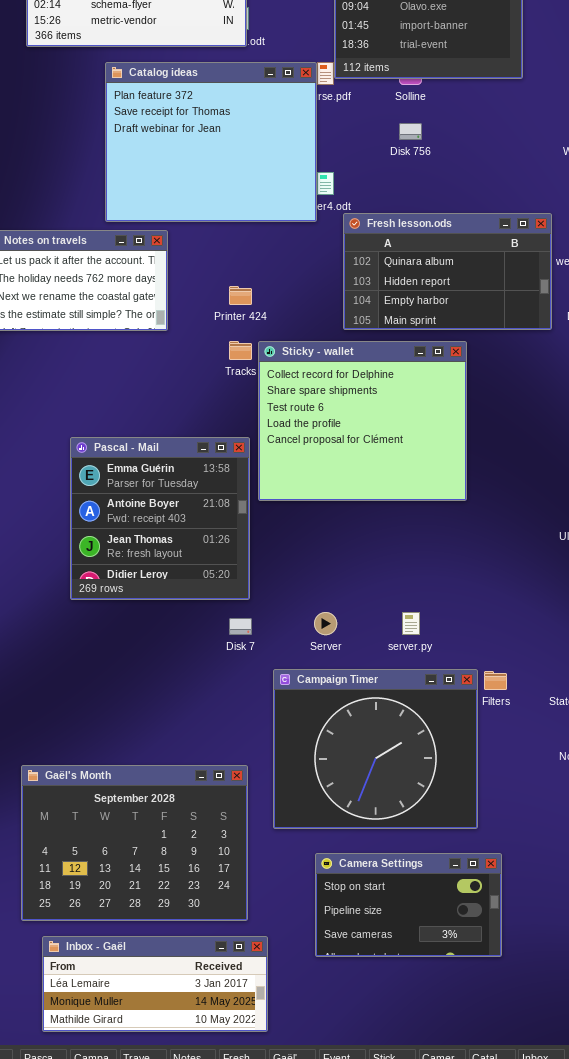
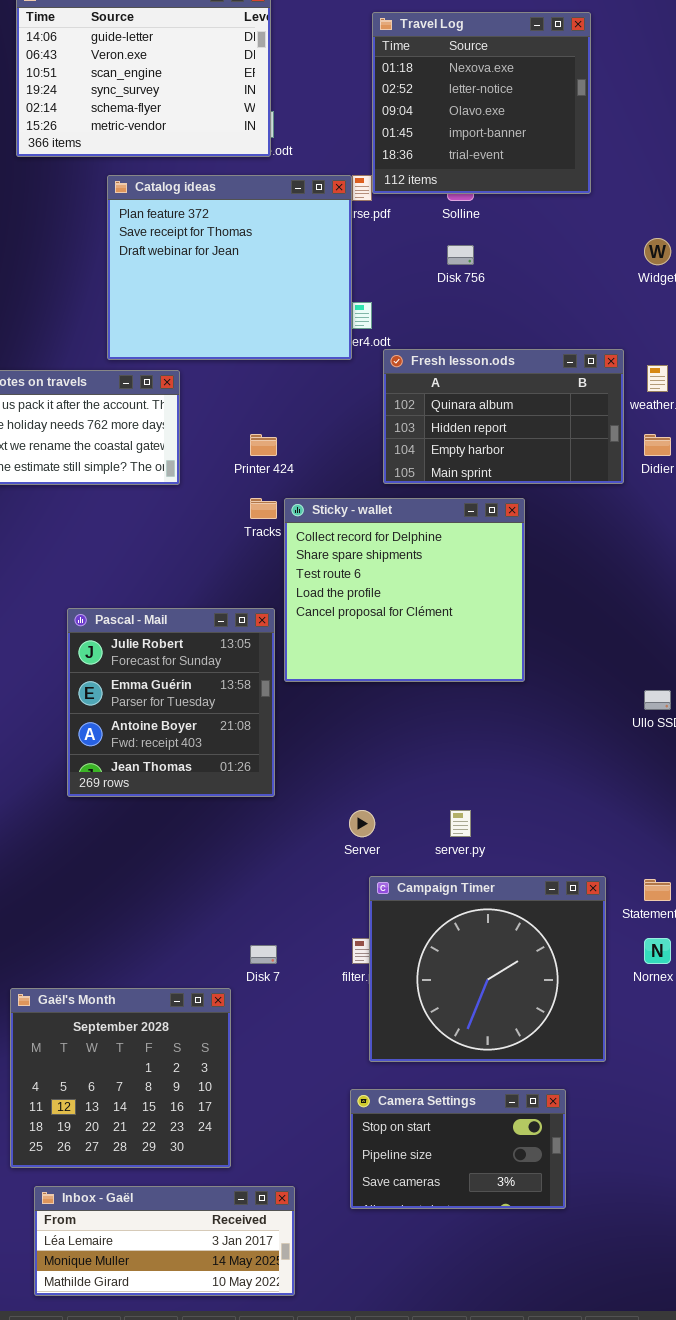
Pascal - Mail: [70,437,250,600] -> [67,608,275,797], scrolled up 1 row
Disk 7: [229,618,252,635] -> [250,945,277,964], moved
Campaign Timer: [273,669,478,829] -> [369,876,606,1062], moved
Gaël's Month: [21,765,248,921] -> [10,988,231,1168], resized

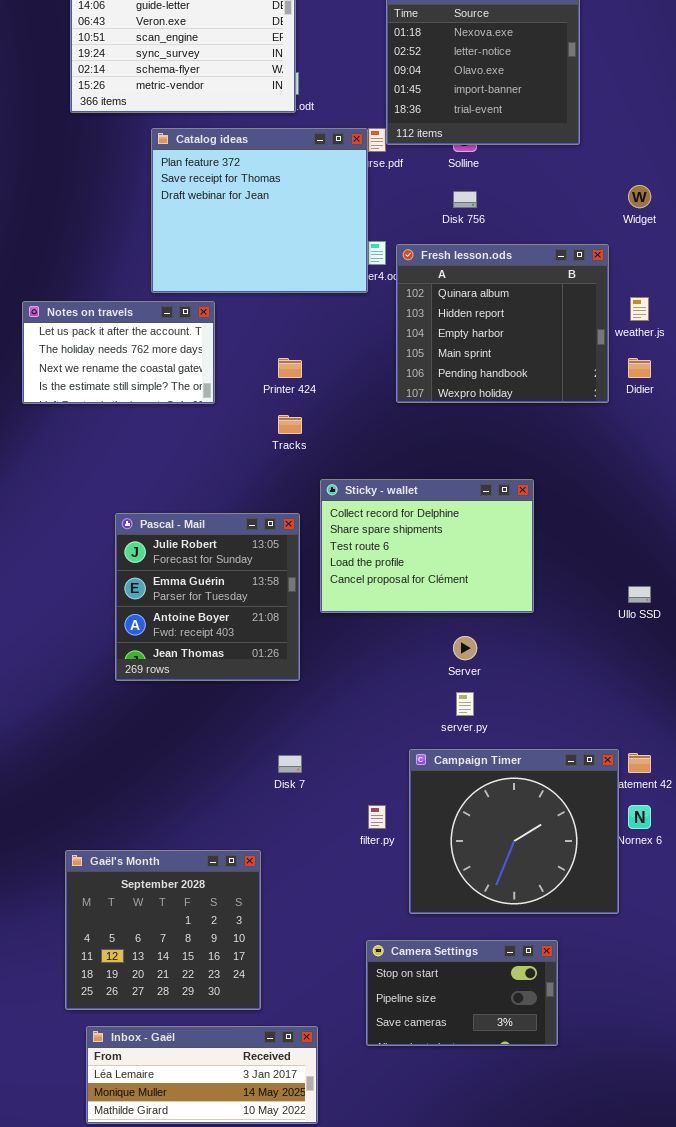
Fresh lesson.ods: [383,349,624,484] -> [396,244,609,403], resized
Sticky - wallet: [284,498,525,682] -> [320,479,534,613], moved, resized
Server: [349,810,375,837] -> [453,636,477,660], moved
Campaign Timer: [369,876,606,1062] -> [409,749,619,914], moved
Disk 7: [250,945,277,964] -> [278,755,302,773], moved

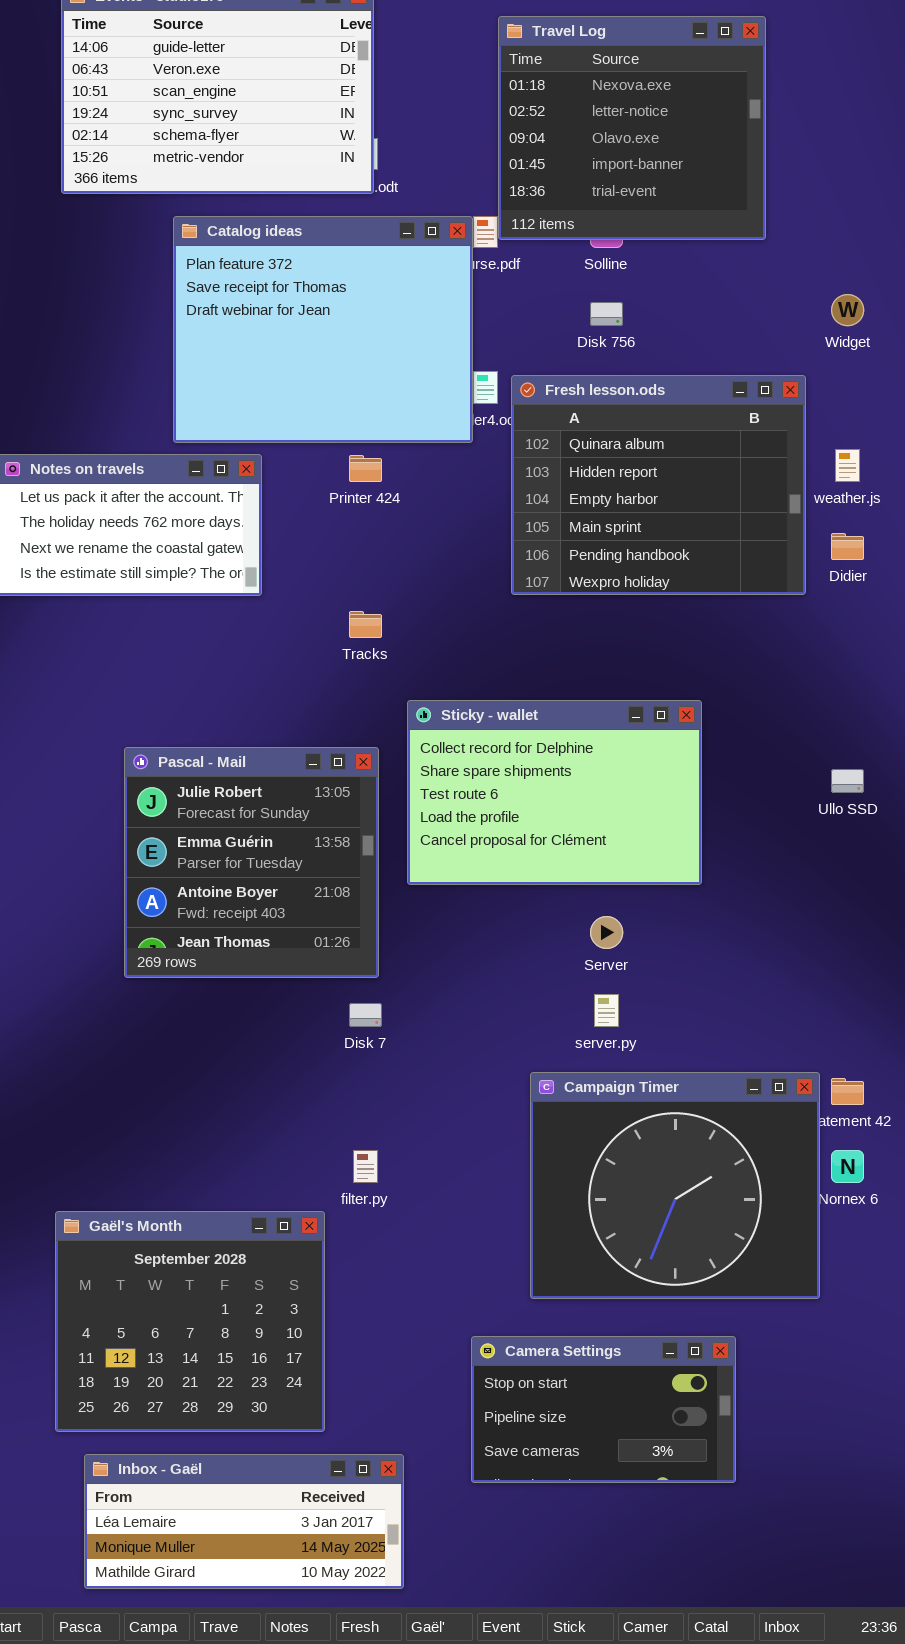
Printer 424: [278,358,302,378] -> [349,455,382,482], moved
Ullo SSD: [628,586,651,603] -> [831,769,864,793], moved
Disk 7: [278,755,302,773] -> [349,1003,382,1027], moved
filter.py: [368,805,386,829] -> [353,1150,378,1183], moved

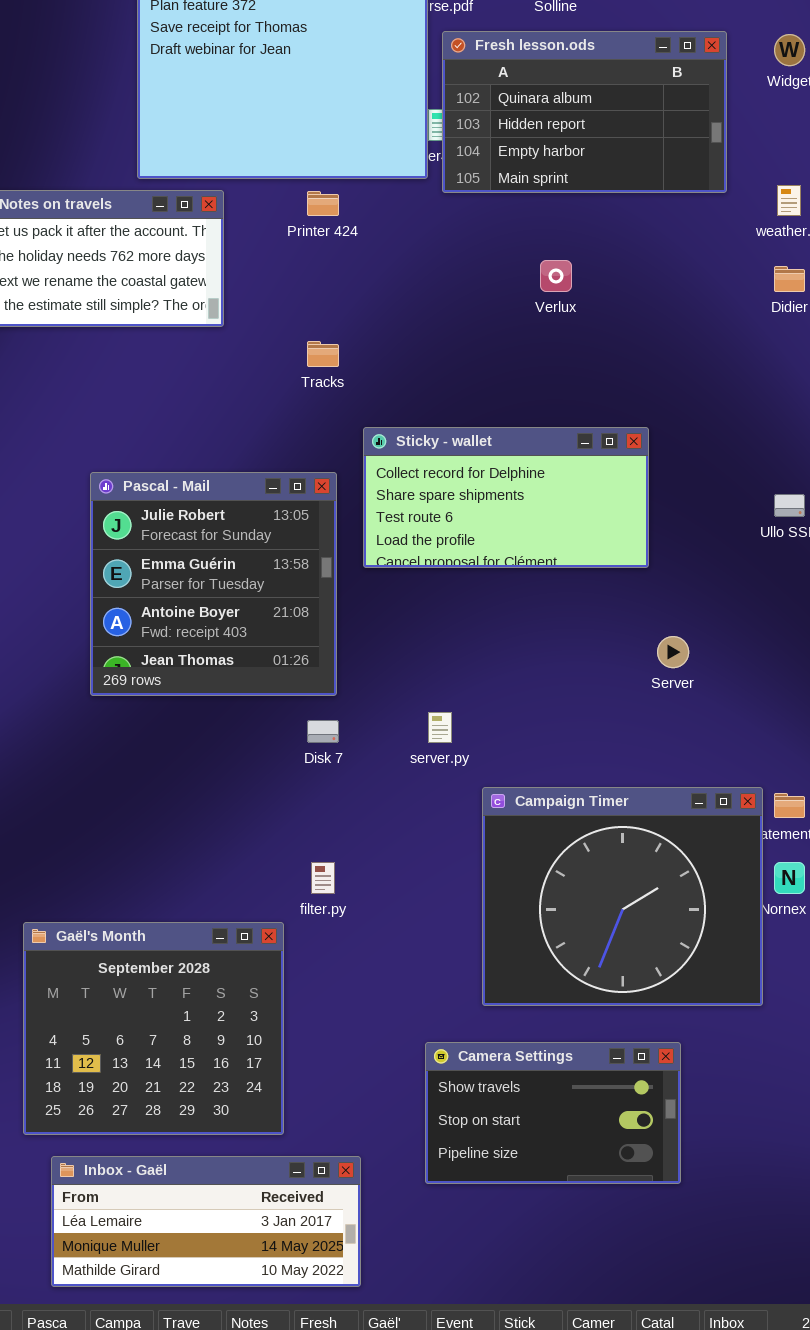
Fresh lesson.ods: [511,375,806,595] -> [442,31,727,193], moved, resized
Sticky - wallet: [407,700,702,885] -> [363,427,649,568], resized
Server: [590,916,623,949] -> [657,636,689,668], moved
server.py: [594,994,619,1027] -> [428,712,452,743], moved
Camera Settings: [471,1336,736,1483] -> [425,1042,681,1184], scrolled up 1 row

